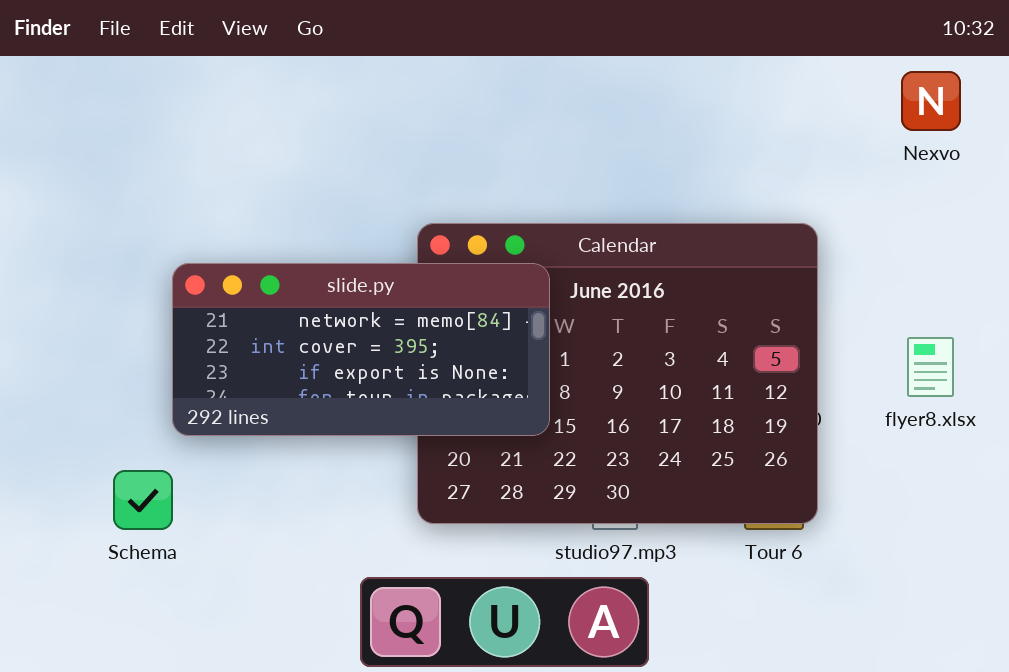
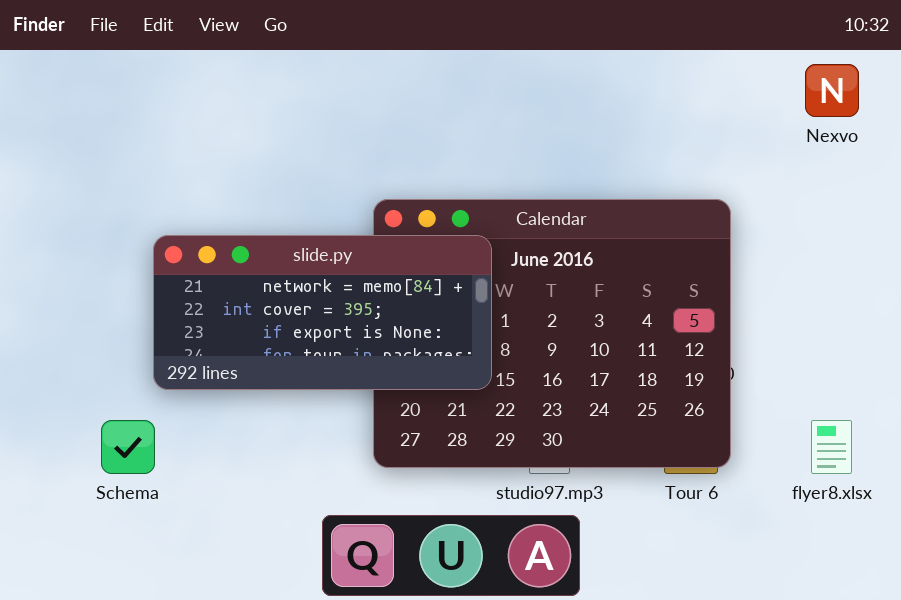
flyer8.xlsx: [907,337,954,397] -> [811,420,852,474], moved

